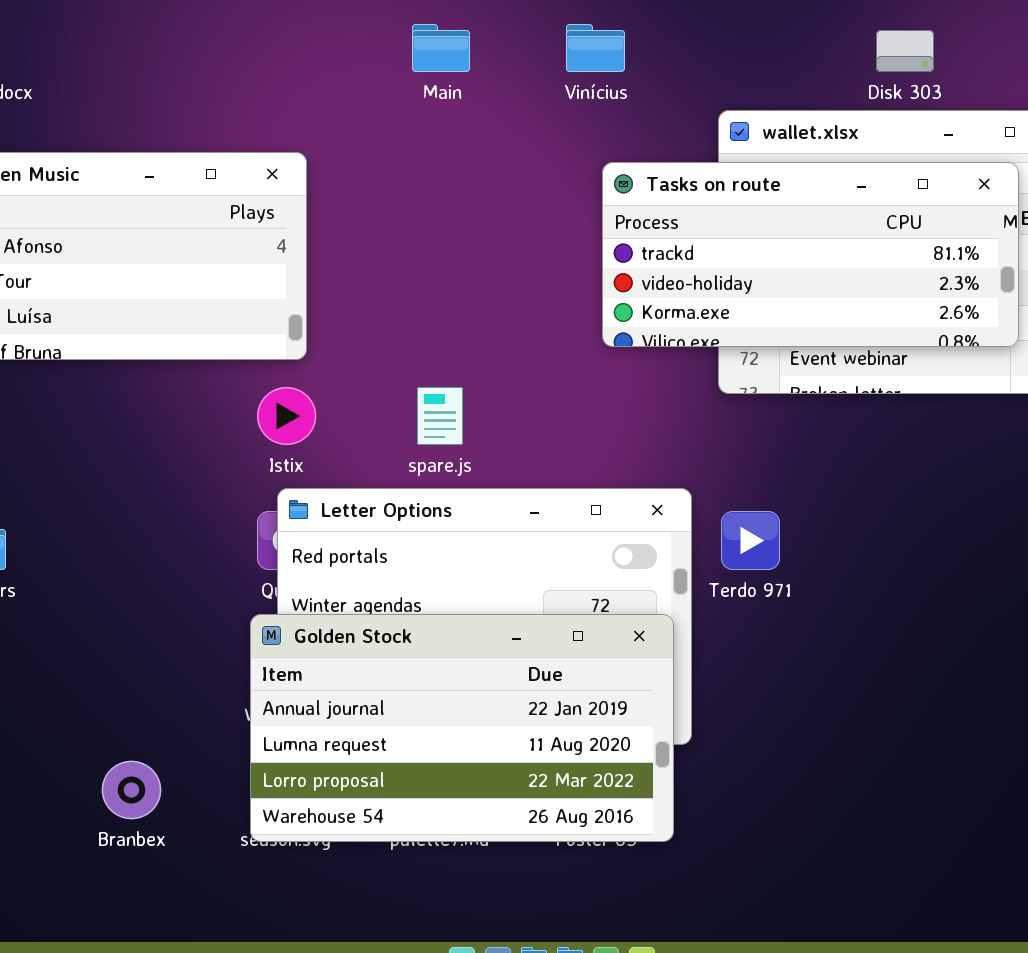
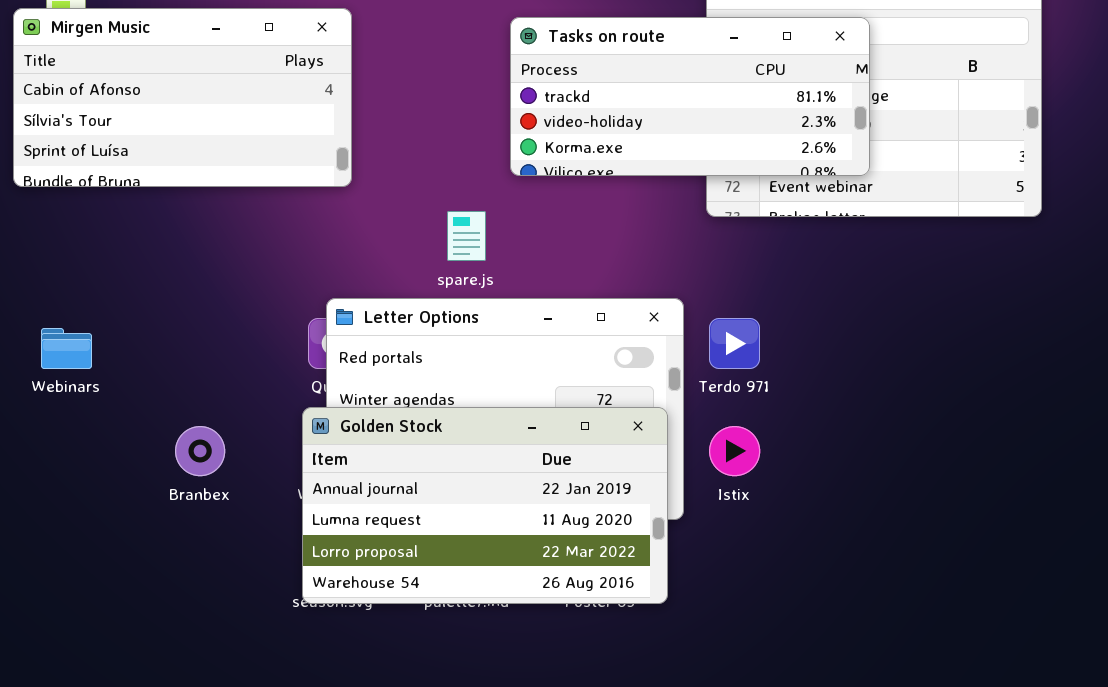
Tasks on route: [602,162,1019,347] -> [510,17,870,176], moved
Istix: [257,387,316,445] -> [709,426,760,476], moved
Branbex: [102,761,161,819] -> [175,426,225,476], moved

